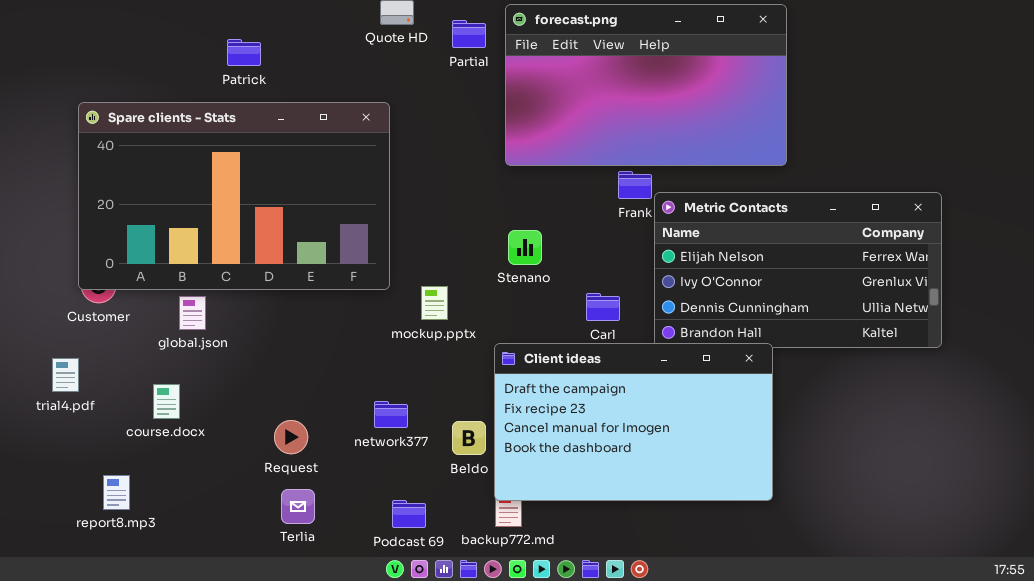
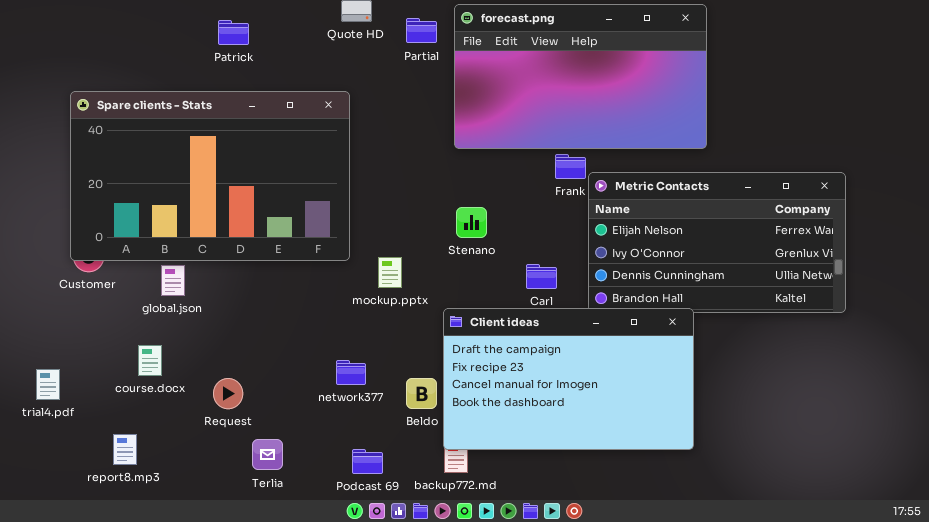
Patrick: [227,39,261,66] -> [218,20,249,45], moved
trial4.pdf: [52,358,79,392] -> [36,369,60,400], moved
Request: [274,420,308,454] -> [213,378,243,409], moved
report8.mp3: [103,475,130,510] -> [113,434,137,465], moved

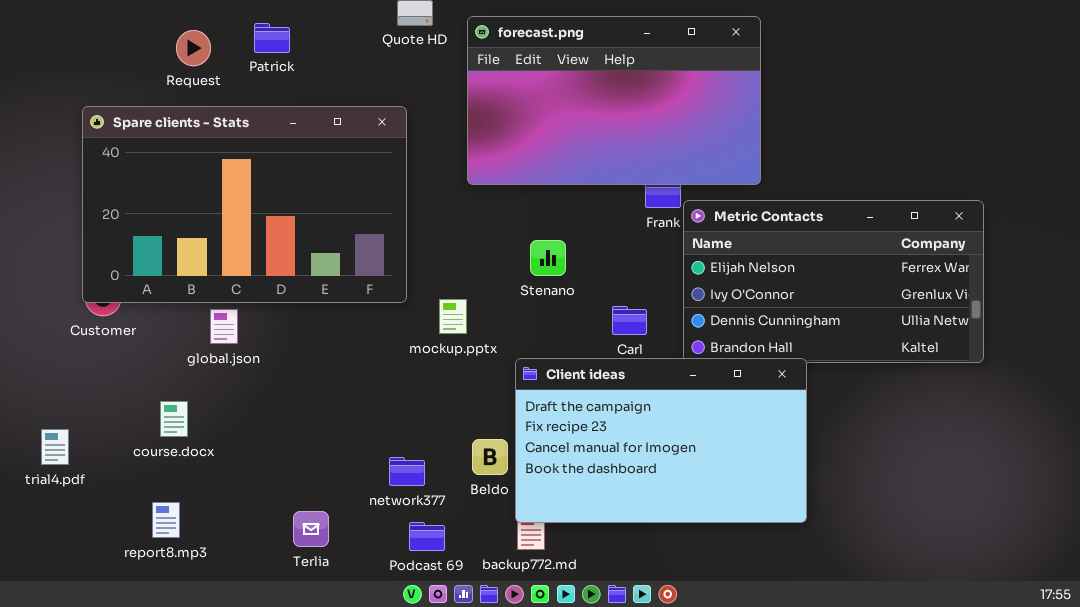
forecast.png: [454,4,707,149] -> [467,16,761,185], moved
global.json: [161,265,185,296] -> [210,309,238,344], moved
network377: [336,360,366,385] -> [389,457,425,486], moved
Request: [213,378,243,409] -> [176,30,211,66], moved
report8.mp3: [113,434,137,465] -> [152,502,180,538], moved

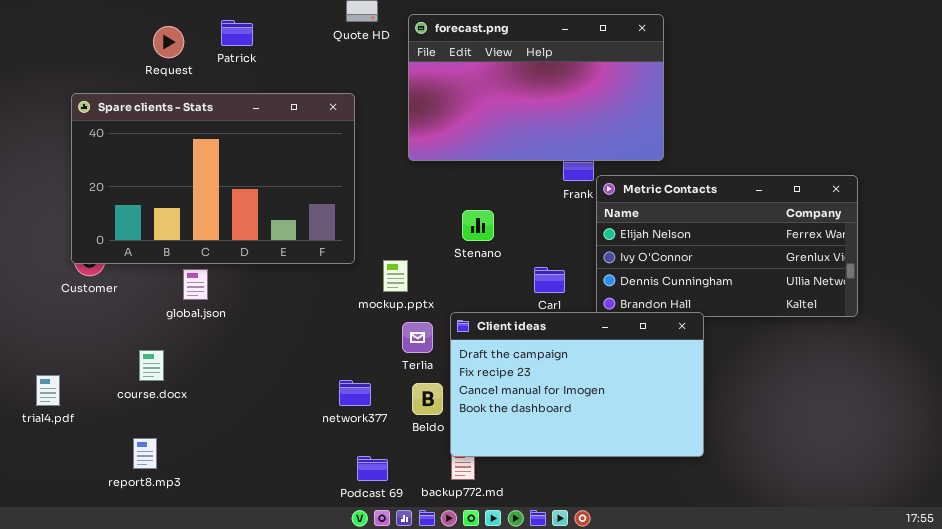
network377: [389,457,425,486] -> [339,380,371,406], moved
Terlia: [293,511,329,547] -> [402,322,433,353], moved

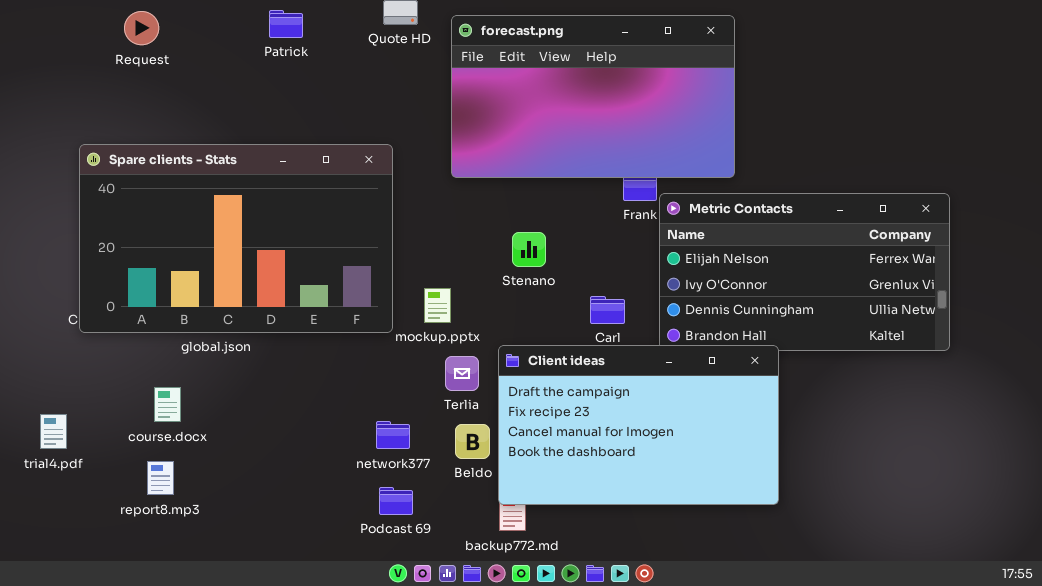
Patrick: [221,20,253,46] -> [269,10,303,38], moved
Request: [153,26,184,58] -> [124,11,159,45], moved
Spare clients - Stats: [71,93,355,264] -> [79,144,393,333], moved
report8.mp3: [133,438,157,469] -> [147,461,174,495], moved
Podcast 69: [357,456,388,481] -> [379,487,413,515], moved

